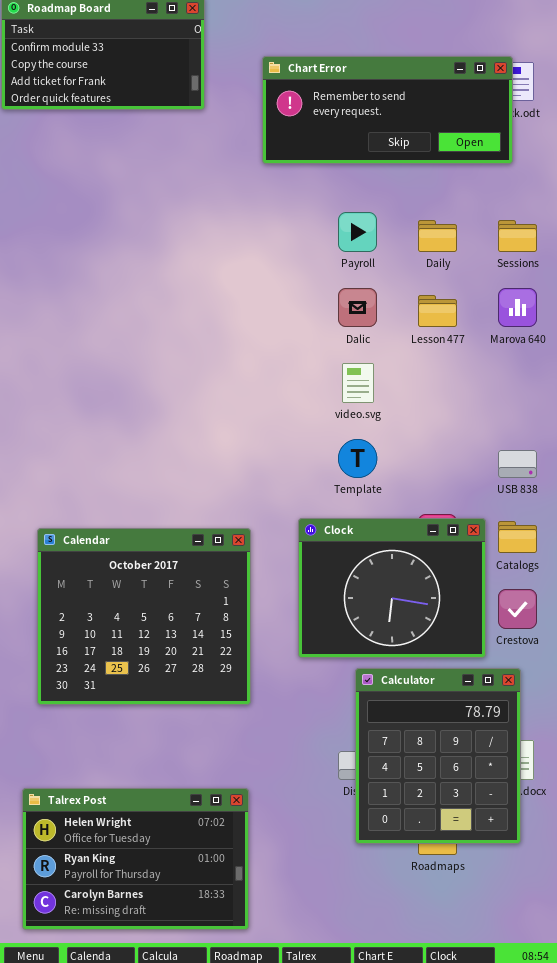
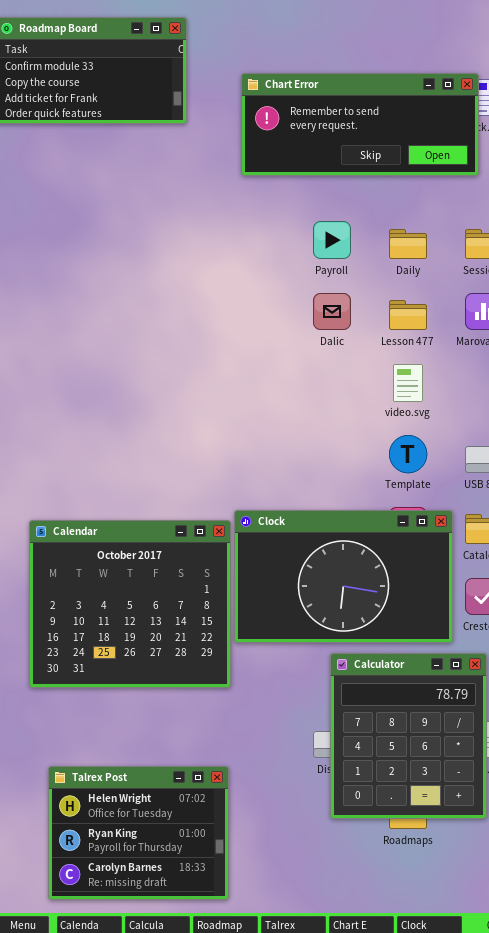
video.svg: [342,363,374,403] -> [393,364,423,402], moved
Template: [338,439,377,478] -> [389,435,427,473], moved
Clock: [298,518,486,658] -> [234,510,453,643], resized
Talrex Post: [22,788,249,930] -> [48,766,229,900], resized

